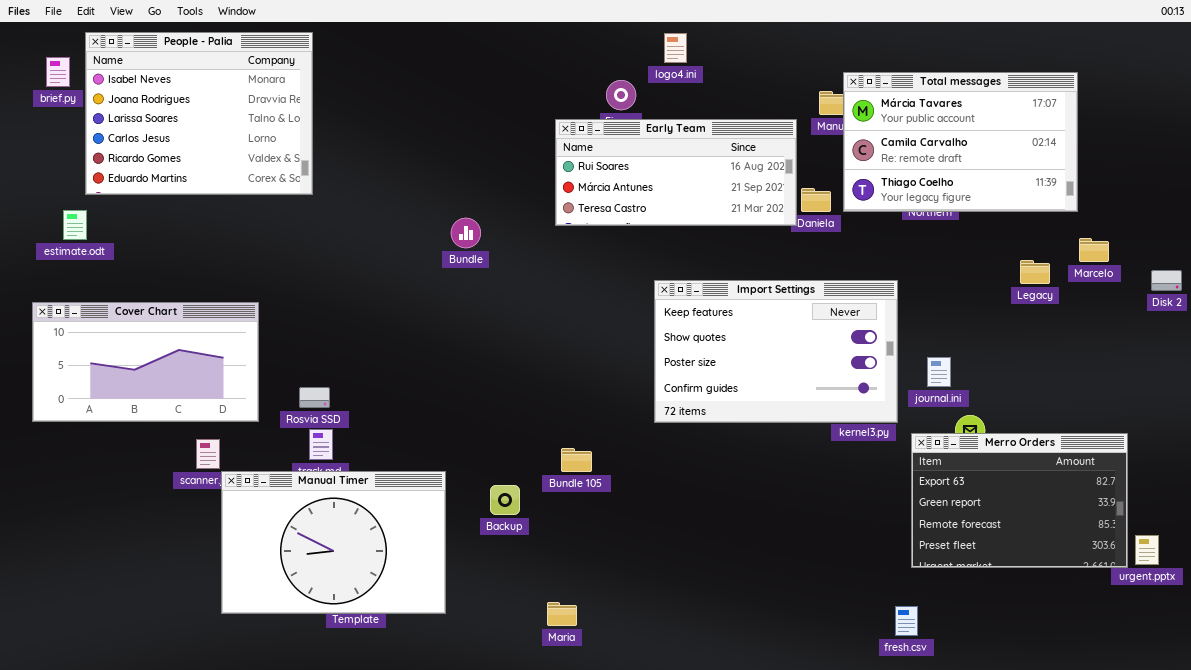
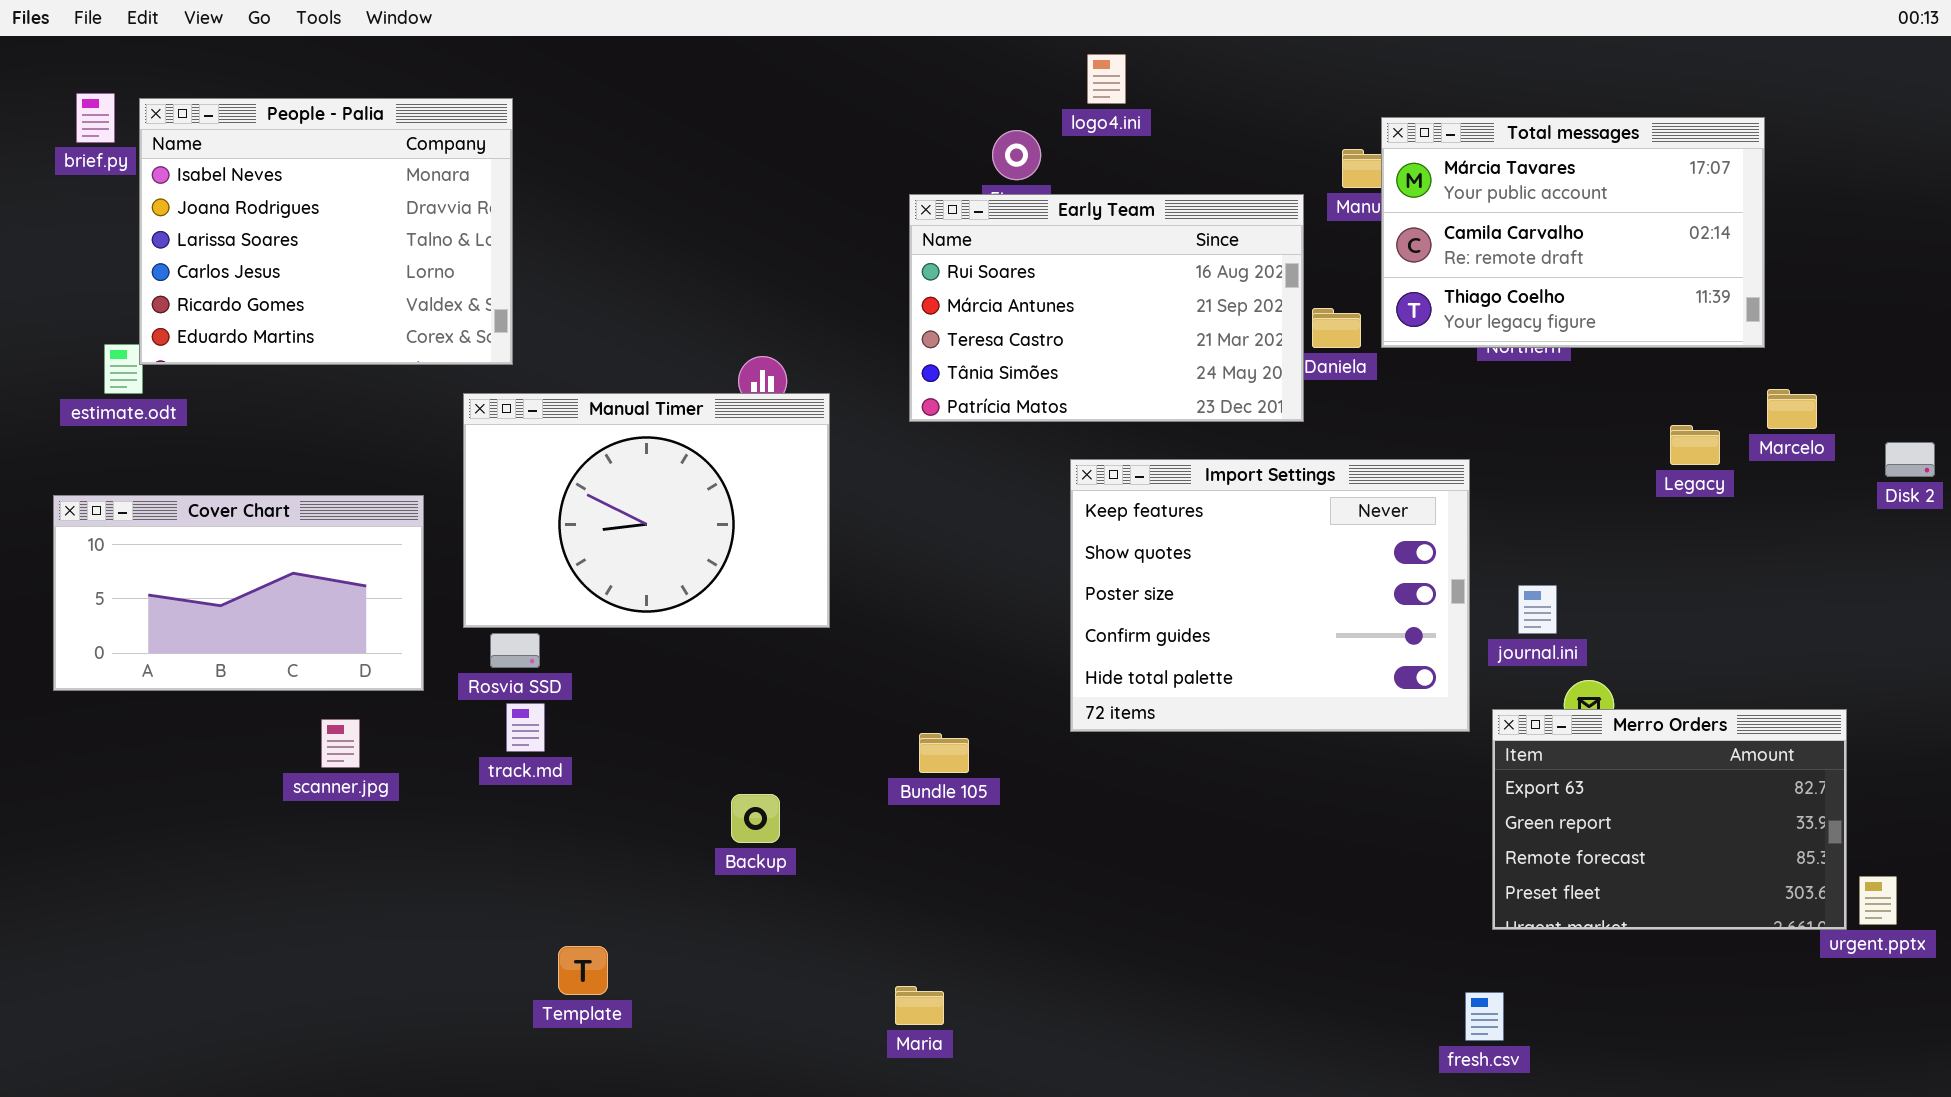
People - Palia: [85,32,313,195] -> [139,98,513,365], moved
Early Team: [555,119,797,226] -> [909,194,1304,422], resized
Import Settings: [654,280,898,423] -> [1070,459,1470,732], resized
Manual Timer: [221,471,446,614] -> [463,393,830,628], moved
Backup: [490,485,520,515] -> [731,794,780,843], moved

